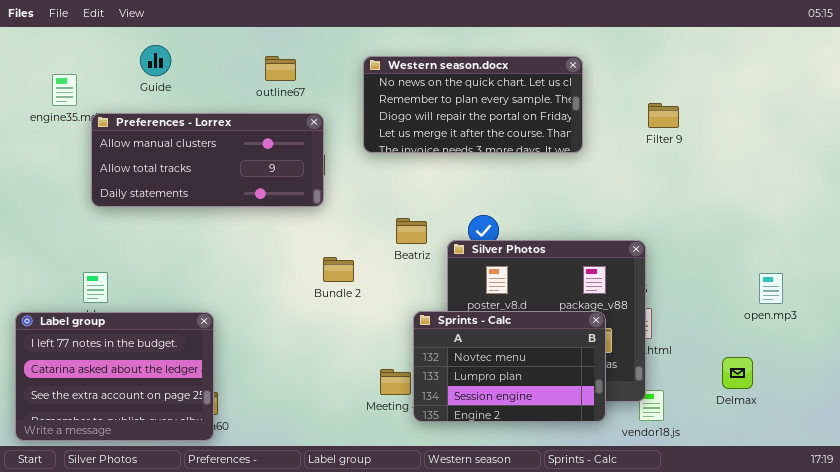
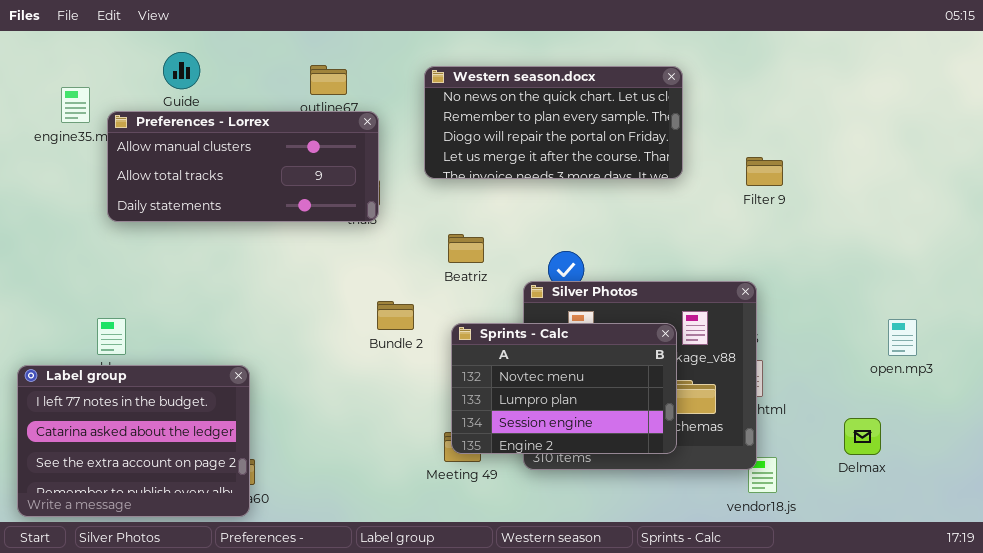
Filter 9: [648,103,679,128] -> [746,157,783,186], moved
Preferences - Lorrex: [91,113,324,207] -> [107,111,379,222], moved
Beatriz: [396,218,427,244] -> [448,234,484,263], moved
Sprints - Calc: [413,311,606,422] -> [451,323,677,454], moved

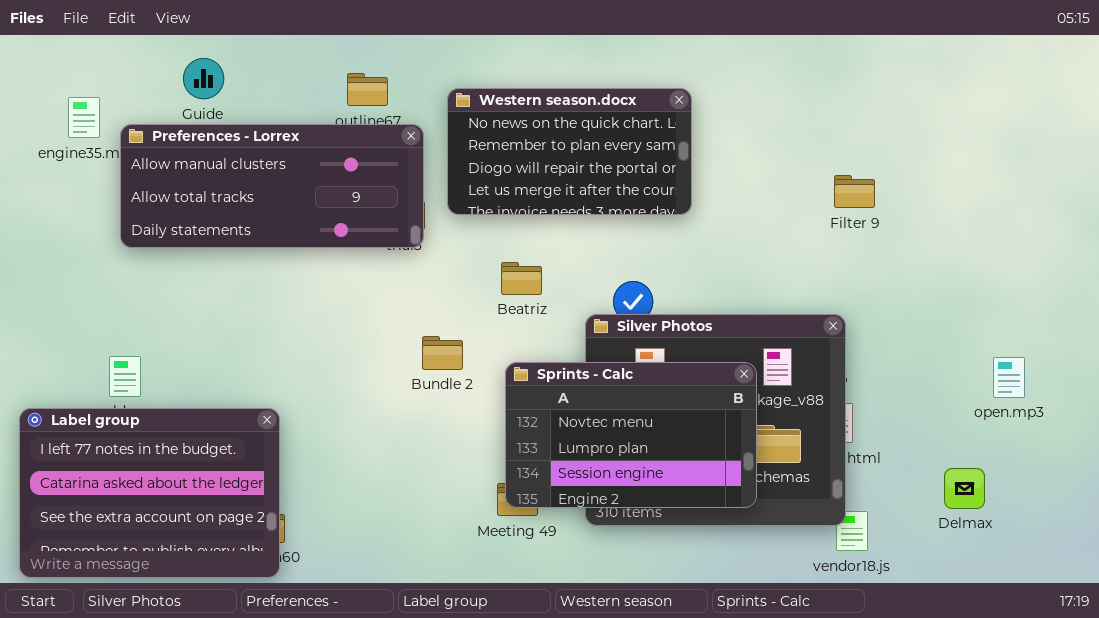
Western season.docx: [424,66,683,179] -> [447,88,692,215], moved, resized

